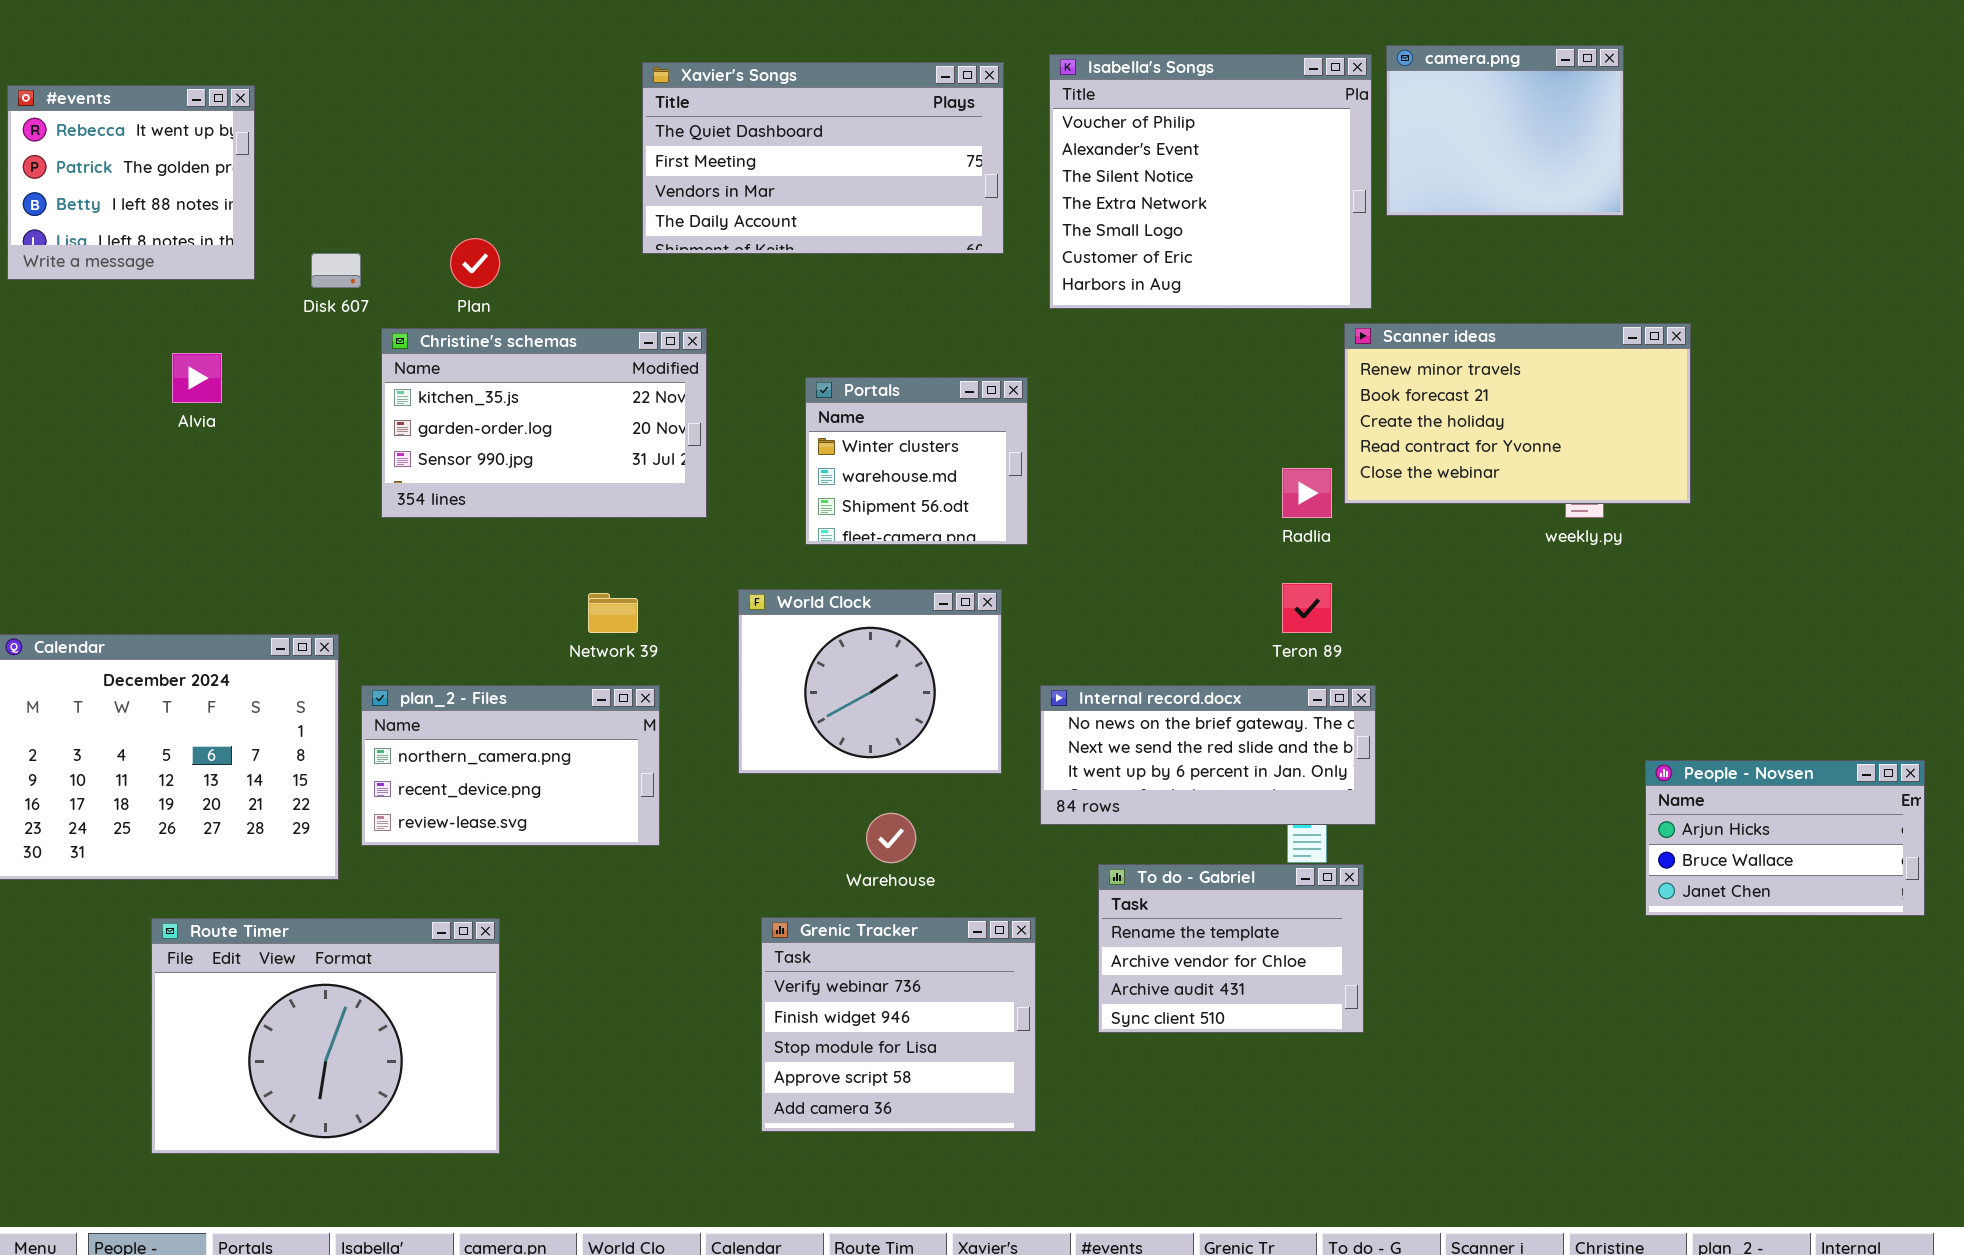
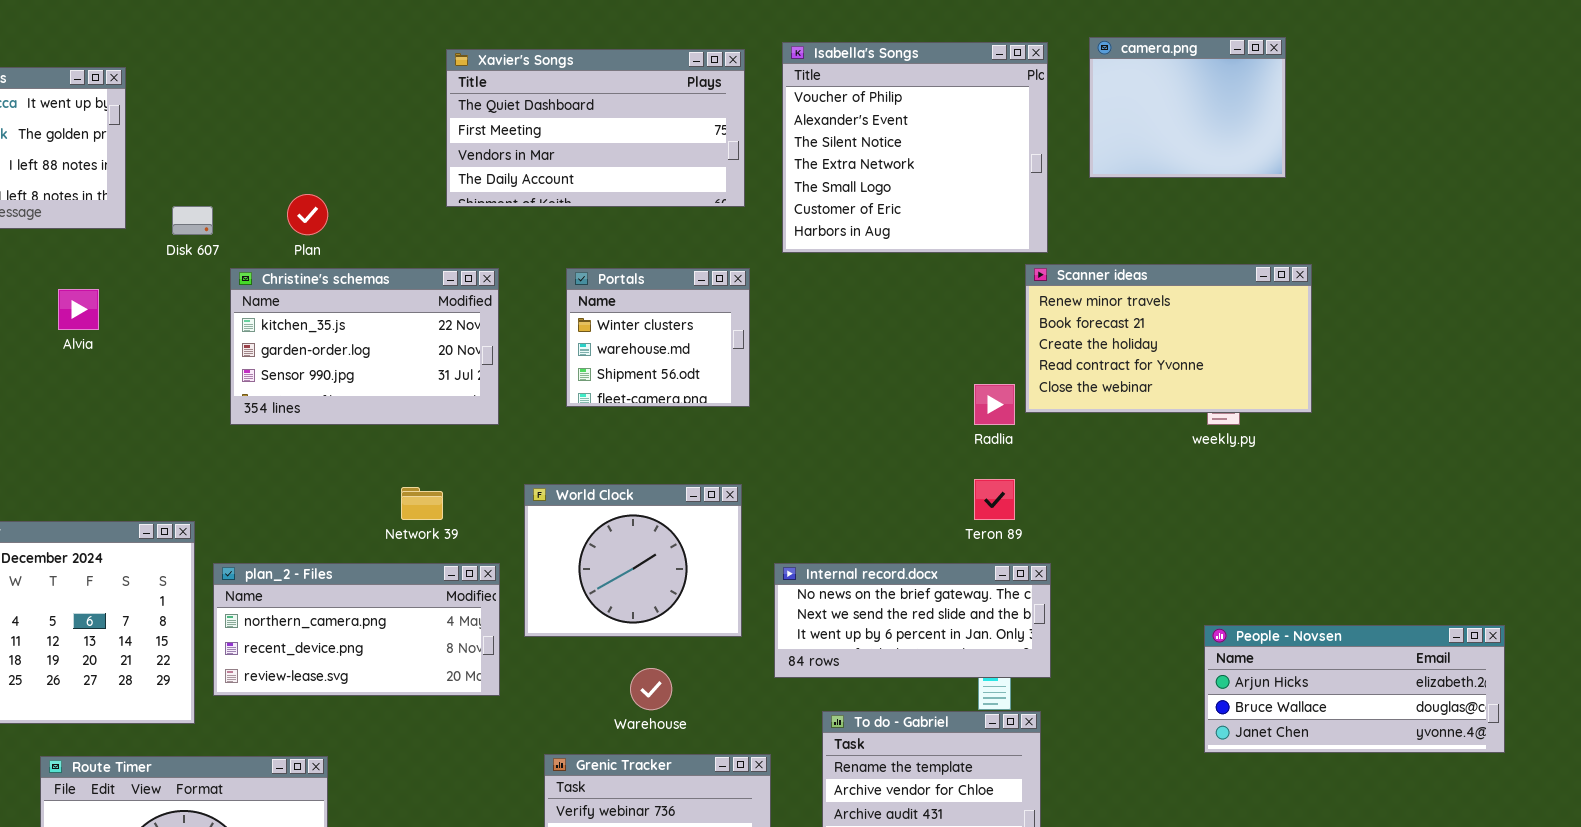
camera.png: [1386,45,1624,216] -> [1089,37,1286,178], moved
Portals: [805,377,1028,545] -> [566,268,750,407], moved
plan_2 - Files: [361,685,660,846] -> [213,563,500,696], resized
People - Novsen: [1645,760,1925,916] -> [1204,625,1505,753], resized

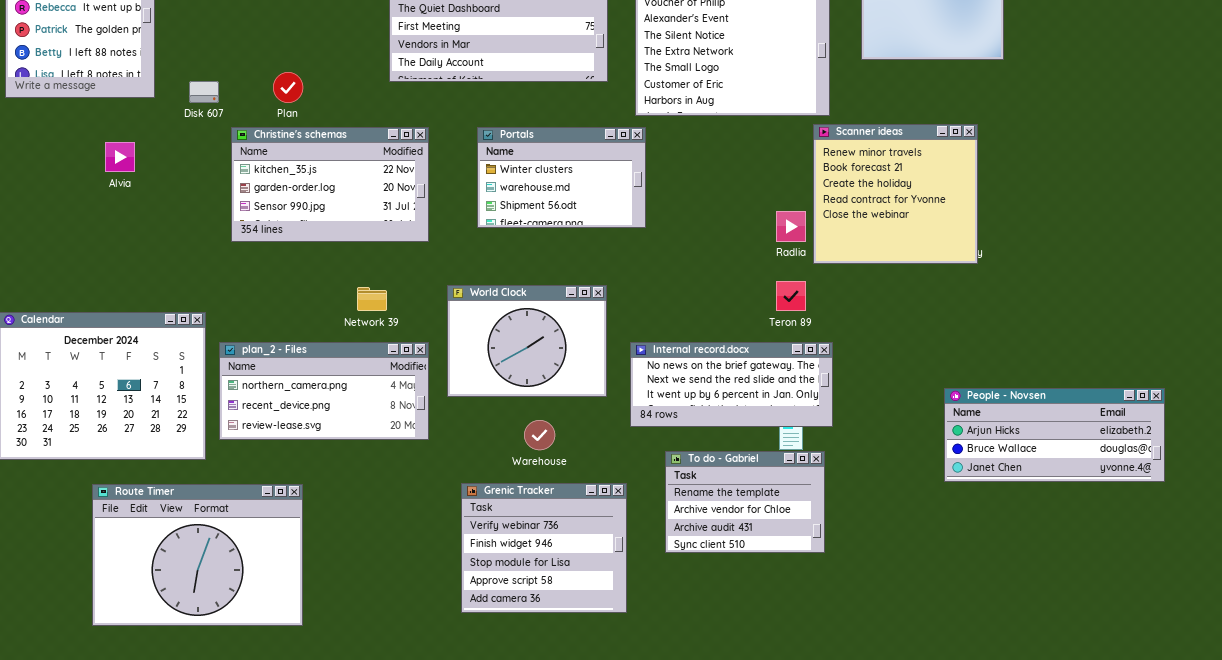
Scanner ideas: [1025,264,1312,413] -> [813,124,978,264], resized
Portals: [566,268,750,407] -> [477,127,646,228], resized

